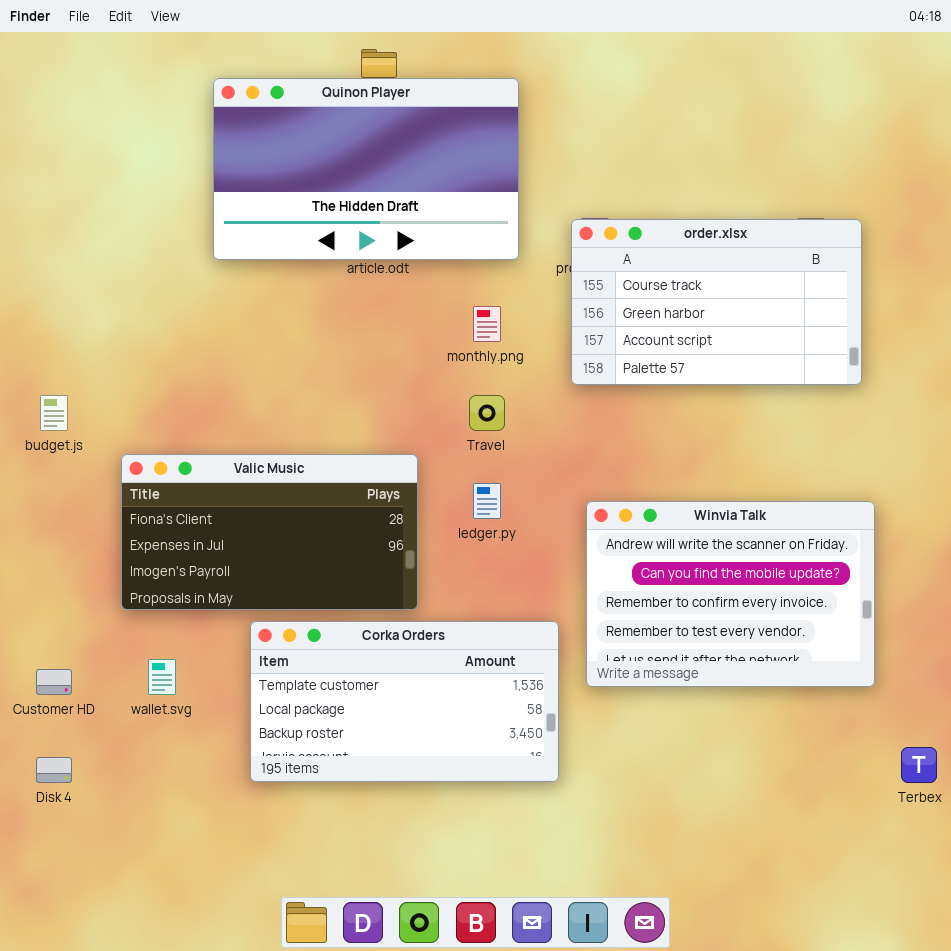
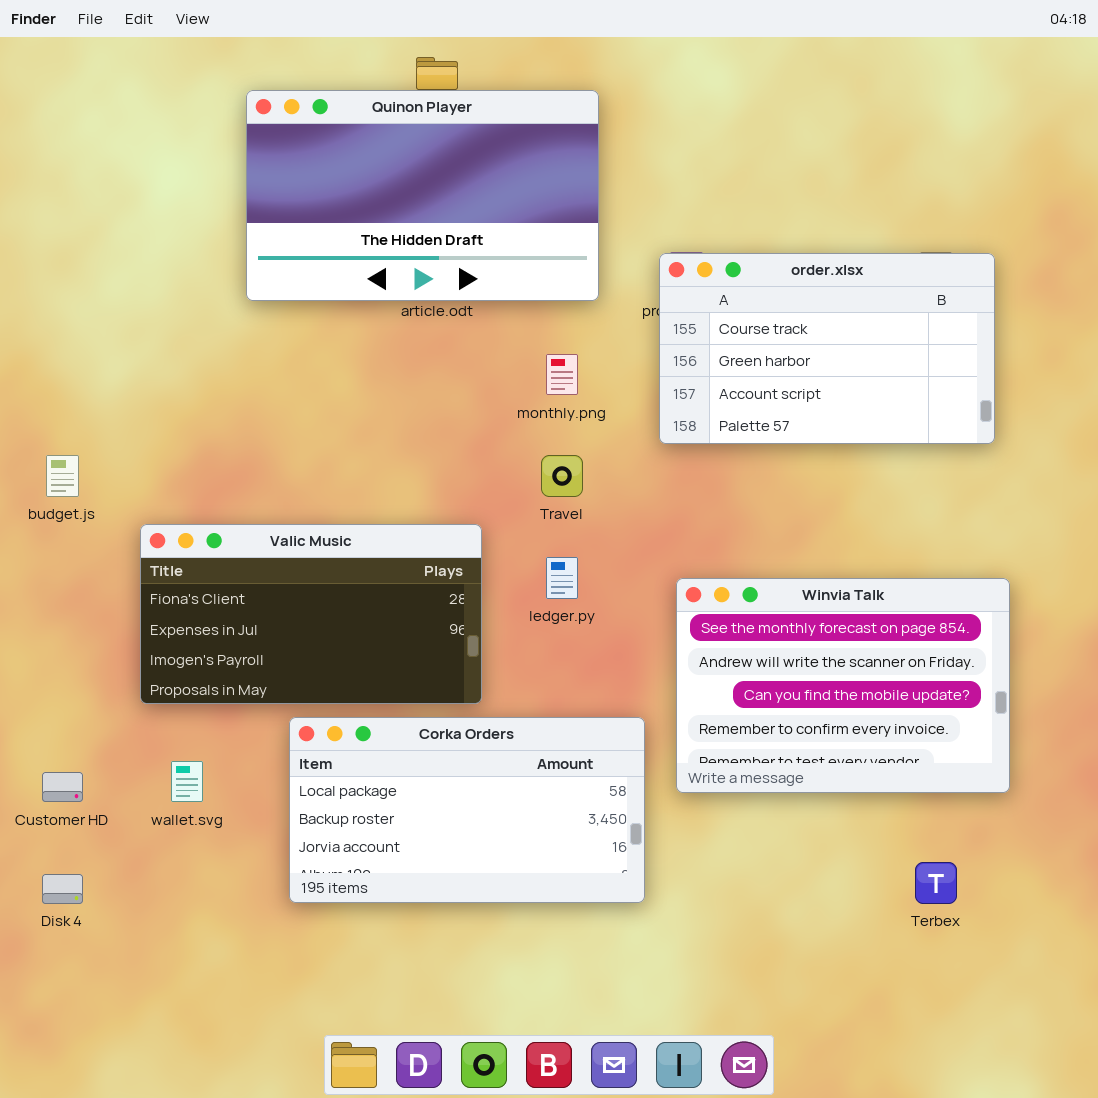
Winvia Talk: [586,501,875,687] -> [676,578,1010,793], scrolled up 1 row
Corka Orders: [250,621,559,782] -> [289,717,645,903], scrolled down 1 row
Terbex: [901,747,937,783] -> [915,862,957,904], moved

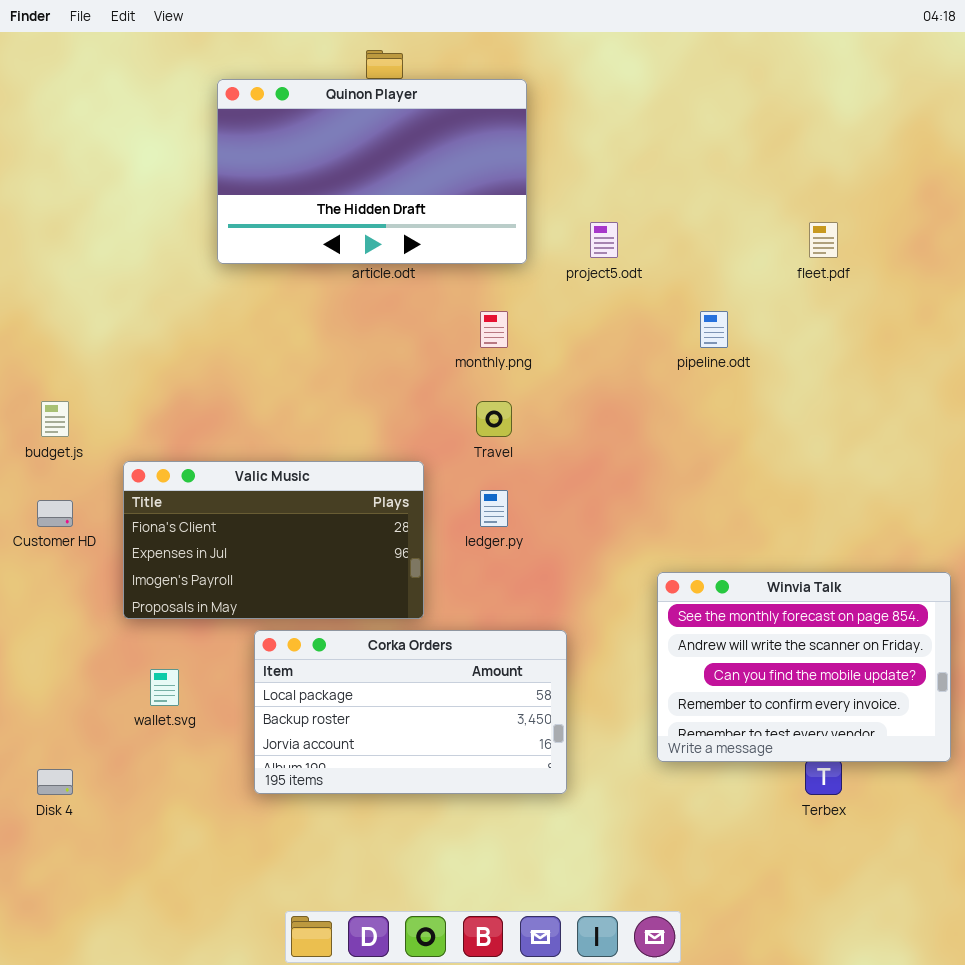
order.xlsx: [659,253,995,444] -> none, closed
Winvia Talk: [676,578,1010,793] -> [657,572,951,762], moved
Customer HD: [42,772,83,802] -> [37,500,73,527], moved

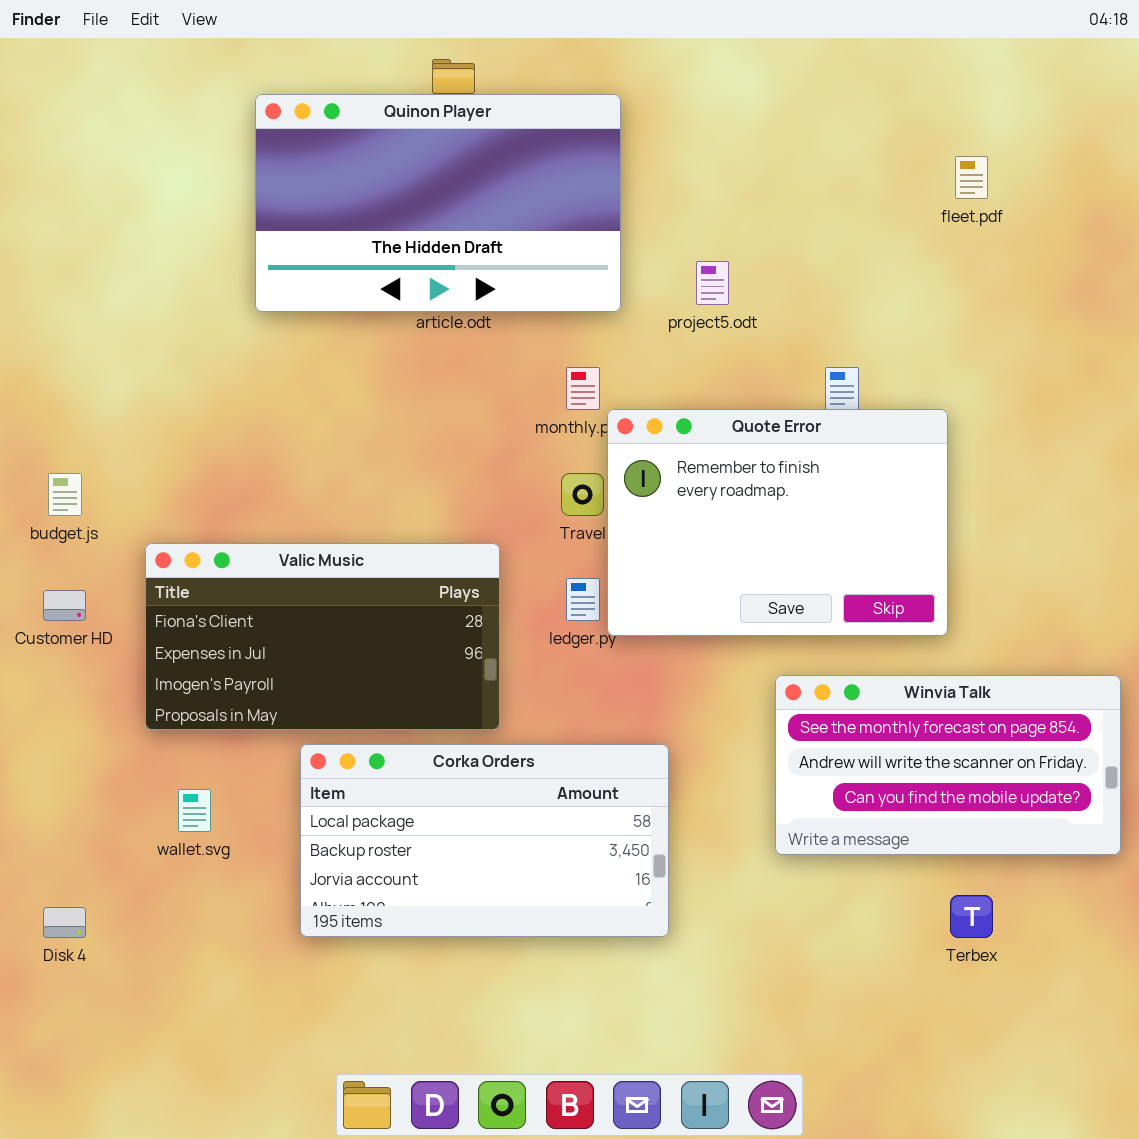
fleet.pdf: [809,222,838,258] -> [955,156,988,199], moved
Quote Error: none -> [607,409,948,636], opened
Winvia Talk: [657,572,951,762] -> [775,675,1121,855], resized

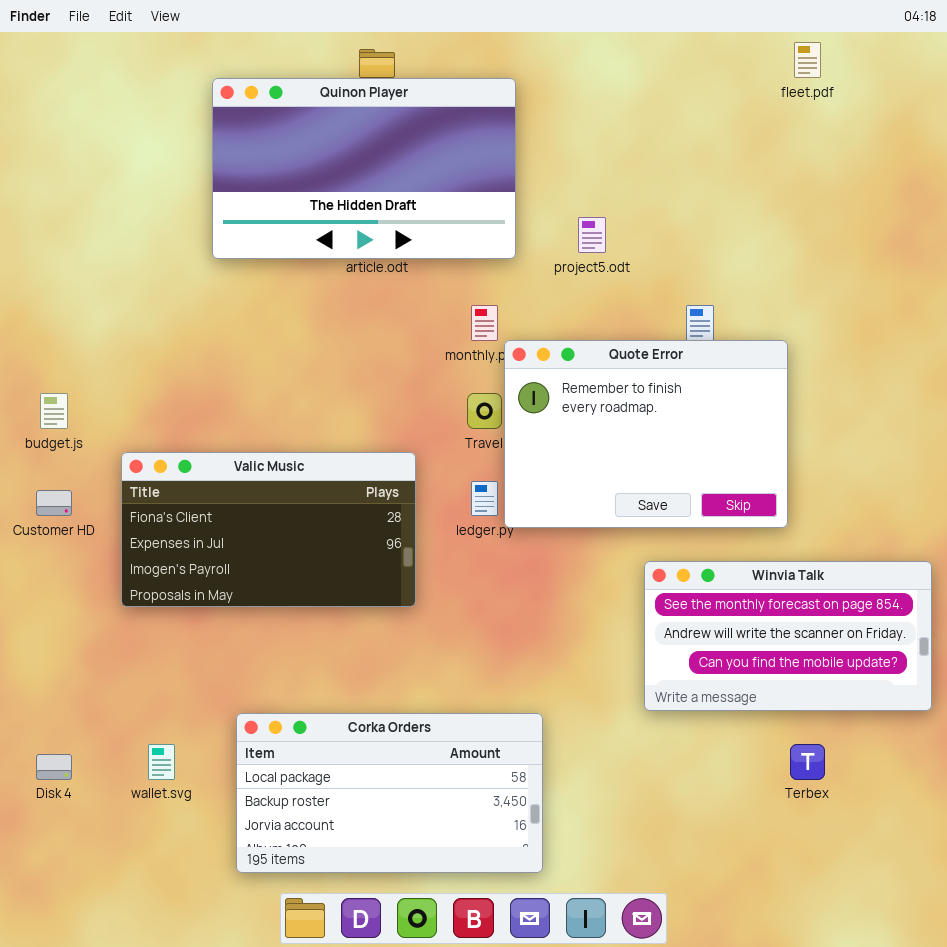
fleet.pdf: [955,156,988,199] -> [794,42,821,78], moved
Corka Orders: [300,744,669,937] -> [236,713,543,873], moved
wallet.svg: [178,789,211,832] -> [148,744,175,780], moved

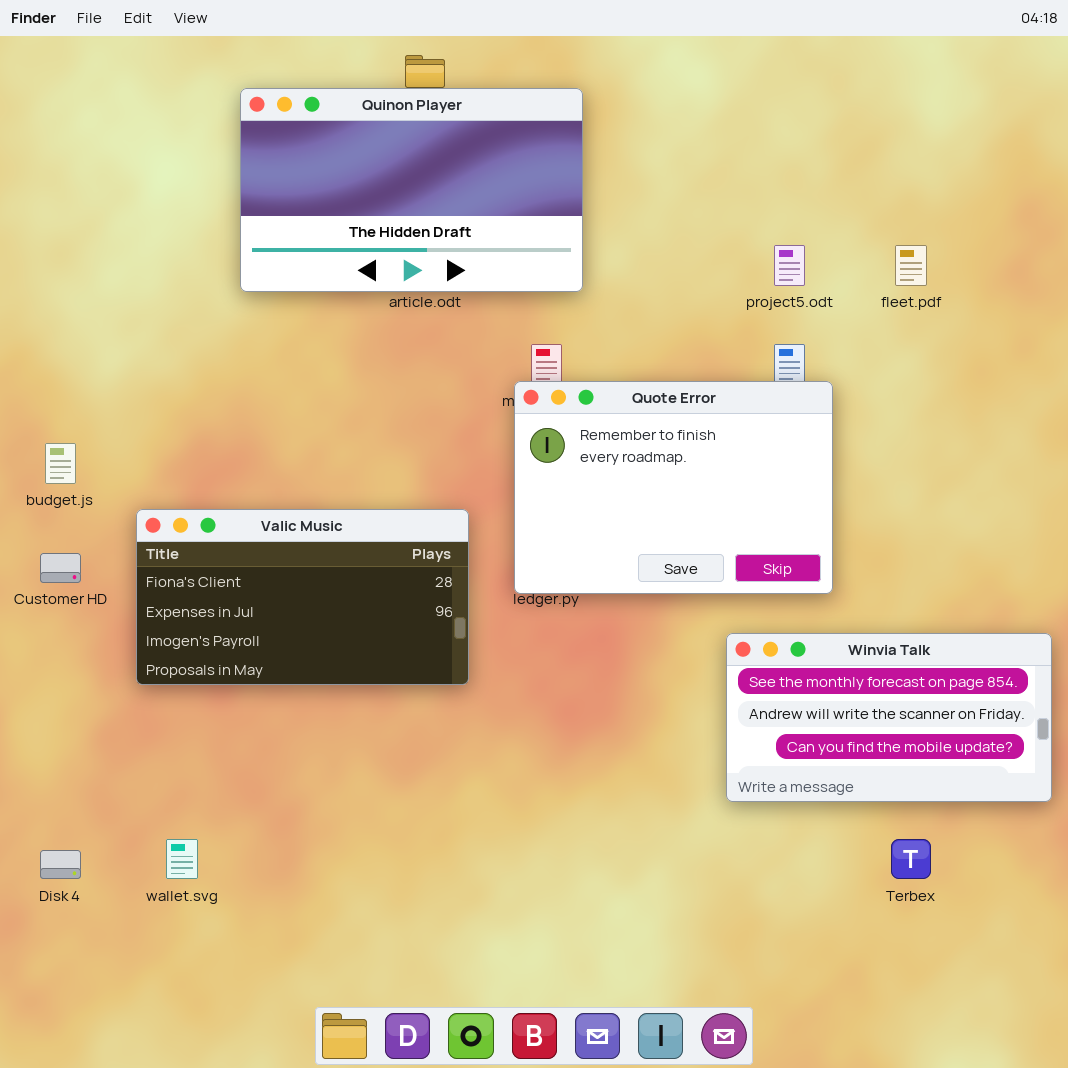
fleet.pdf: [794,42,821,78] -> [895,245,927,286], moved
project5.odt: [578,217,606,253] -> [774,245,805,286], moved
Quote Error: [504,340,788,528] -> [514,381,833,594], moved
Corka Orders: [236,713,543,873] -> none, closed

